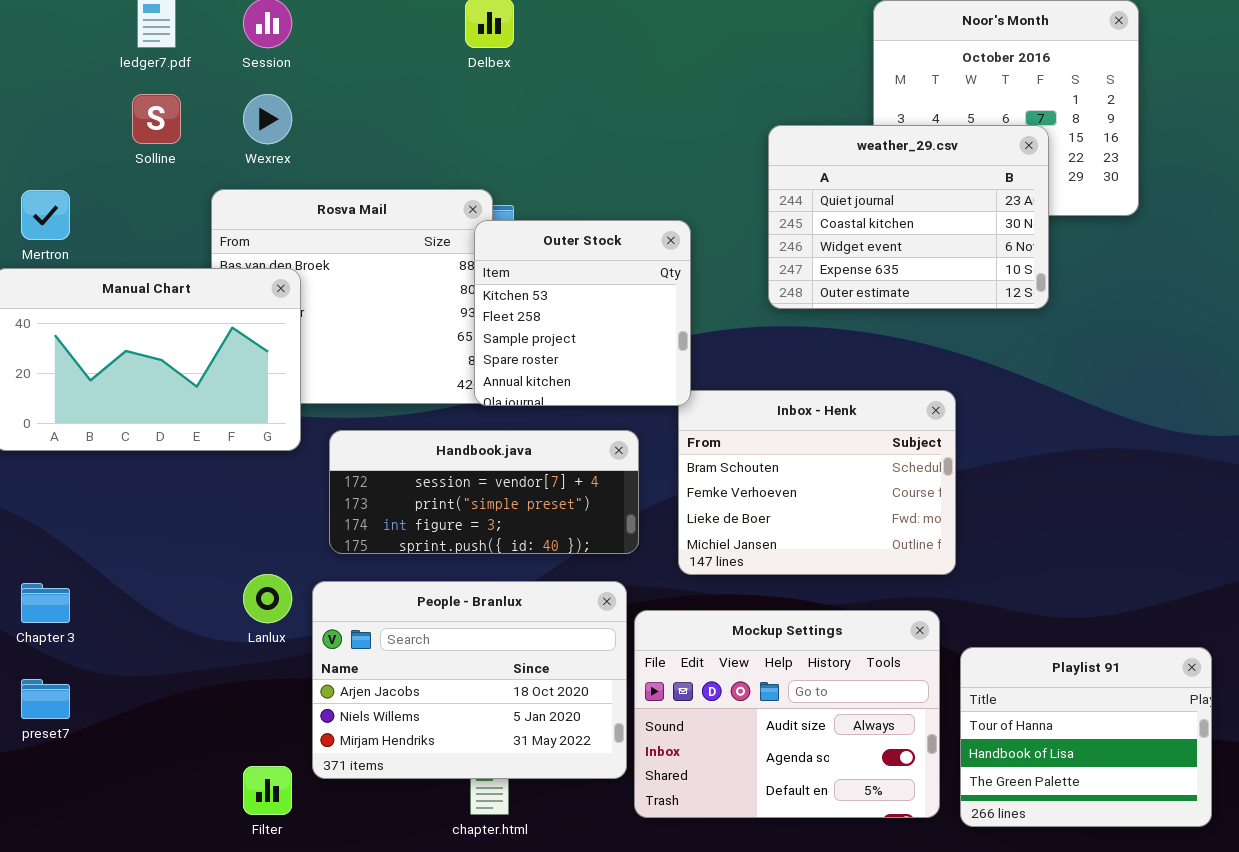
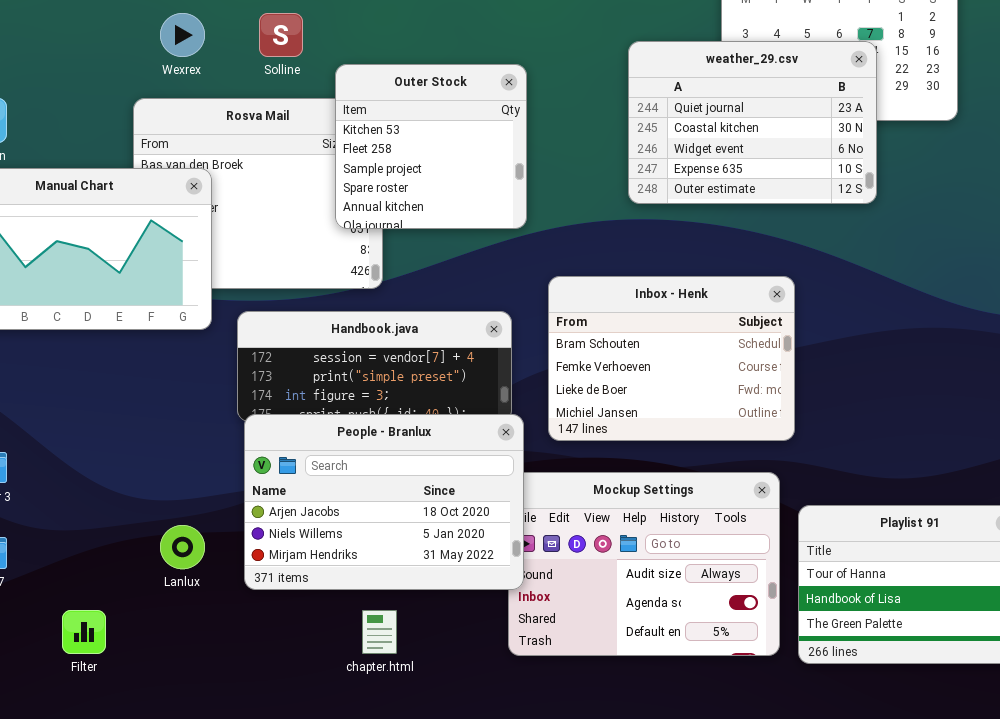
Solline: [132,94,181,144] -> [259,13,303,57], moved
Outer Stock: [474,220,691,406] -> [335,64,527,229], moved
Lanlux: [243,574,292,623] -> [160,525,205,569], moved
People - Branlux: [312,581,627,779] -> [244,414,524,590], moved
Filter: [243,766,292,815] -> [62,610,106,654], moved

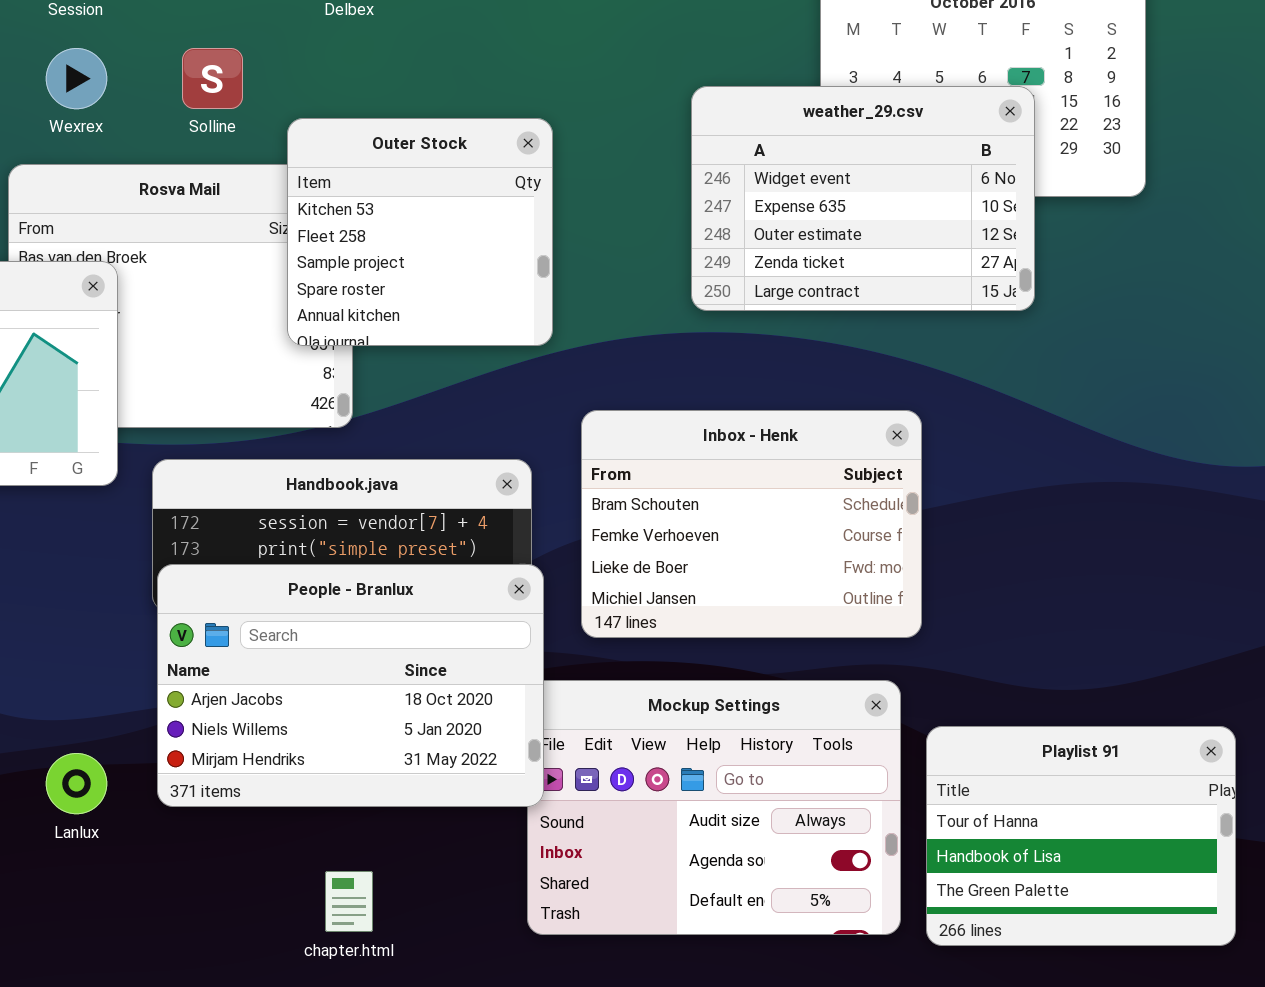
weather_29.csv: [628,41,877,204] -> [691,86,1035,311], scrolled down 2 rows
People - Branlux: [244,414,524,590] -> [157,564,544,807], moved

